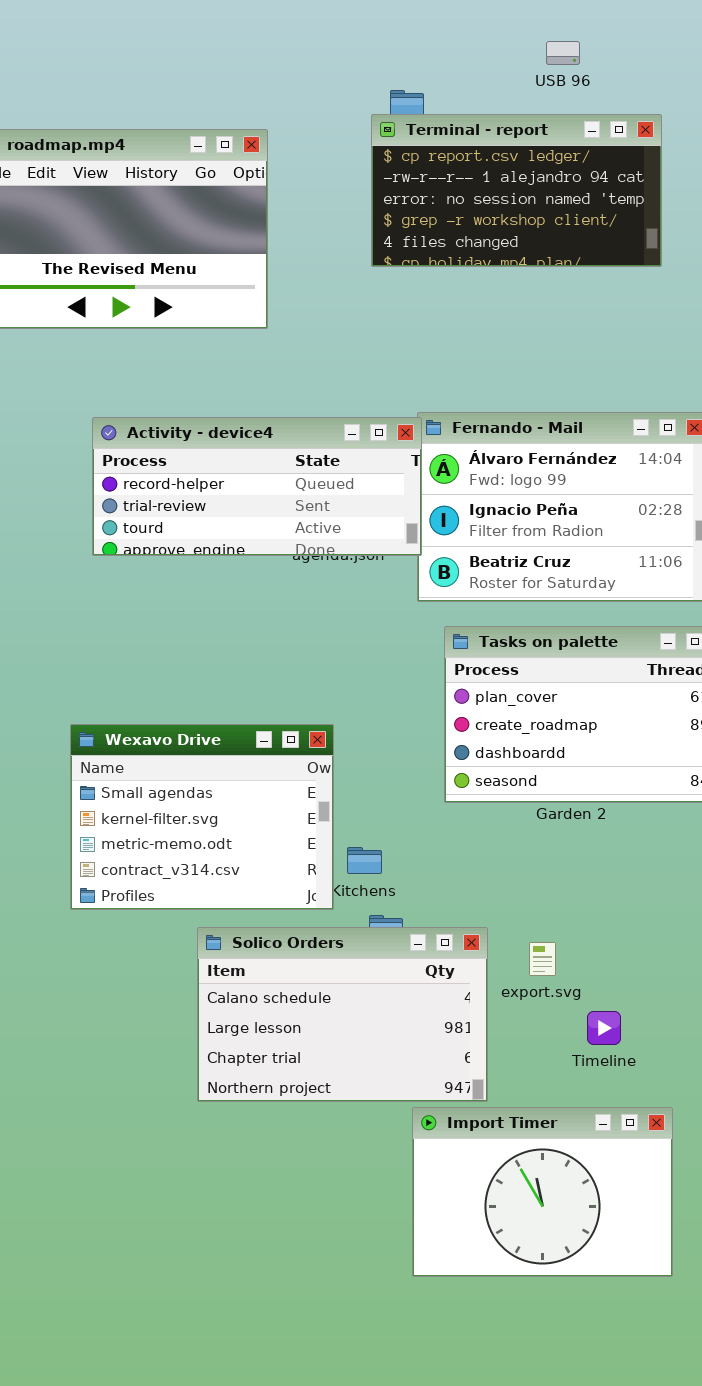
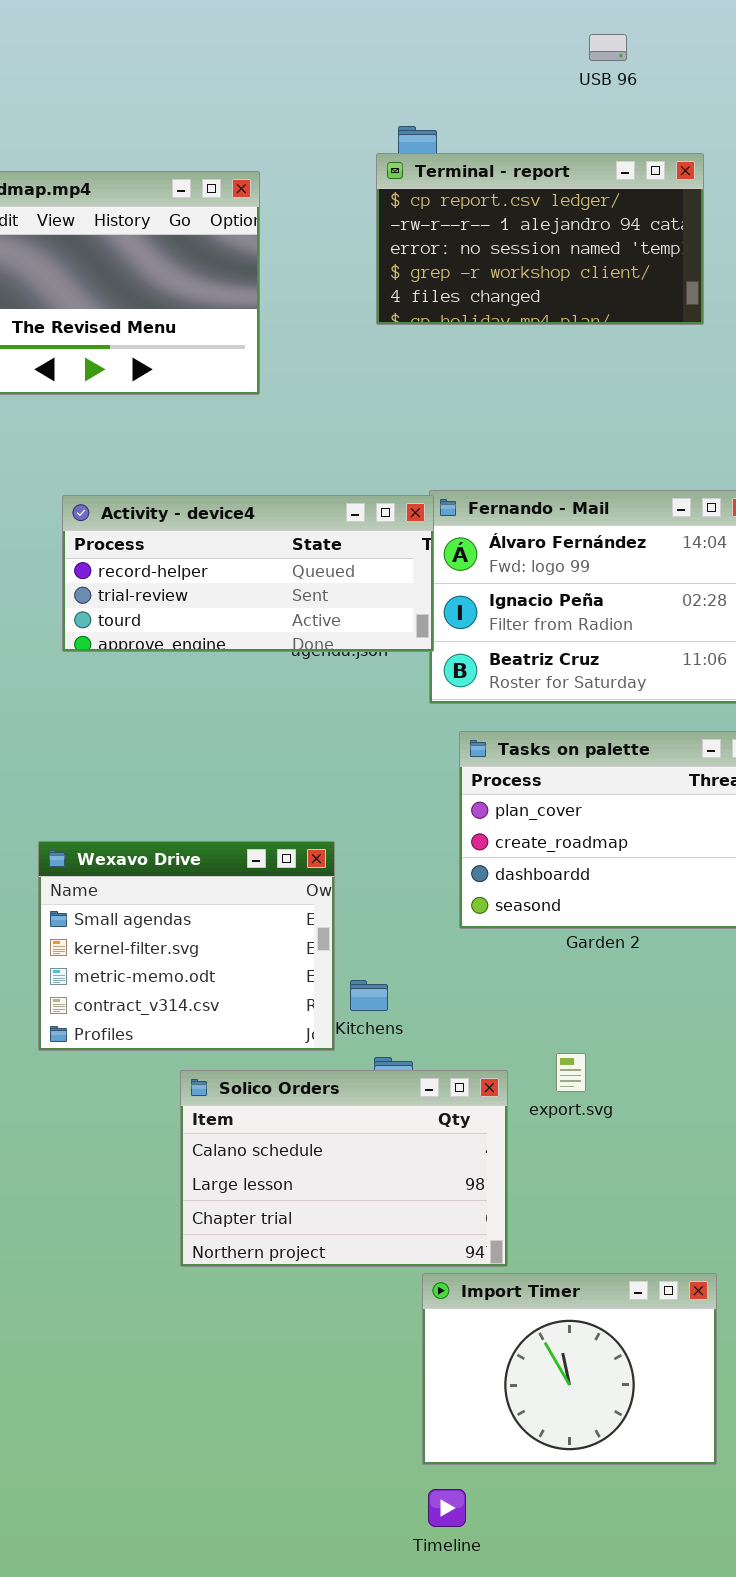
USB 96: [546,41,580,65] -> [589,34,627,61], moved
export.svg: [529,942,556,976] -> [556,1053,586,1092], moved
Timeline: [587,1011,621,1045] -> [428,1489,466,1527], moved

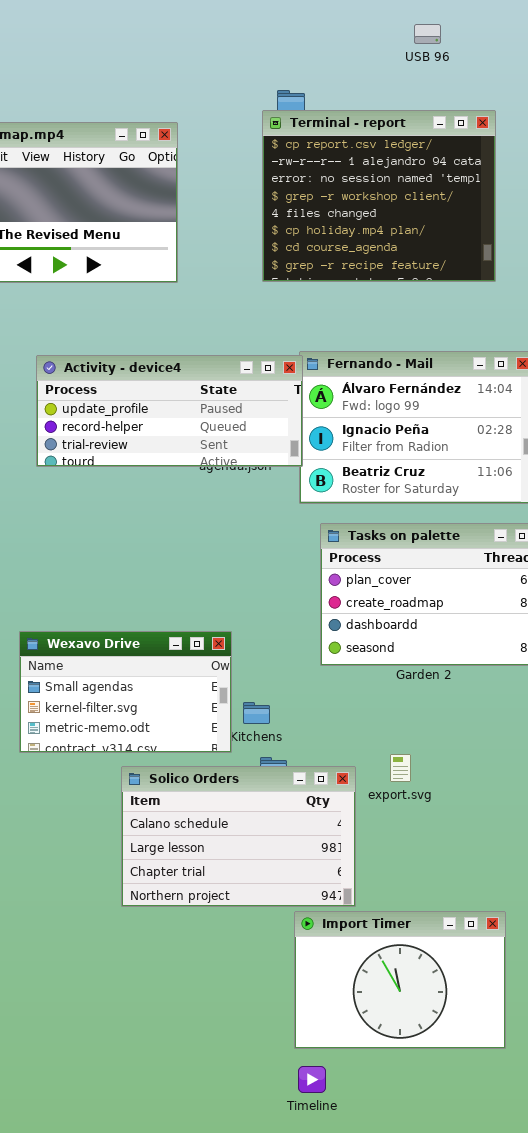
Terminal - report: [376,153,704,325] -> [262,110,496,282], resized
Activity - device4: [62,495,434,652] -> [36,355,303,467], scrolled up 1 row
Wexavo Drive: [38,841,335,1051] -> [19,631,232,753], resized

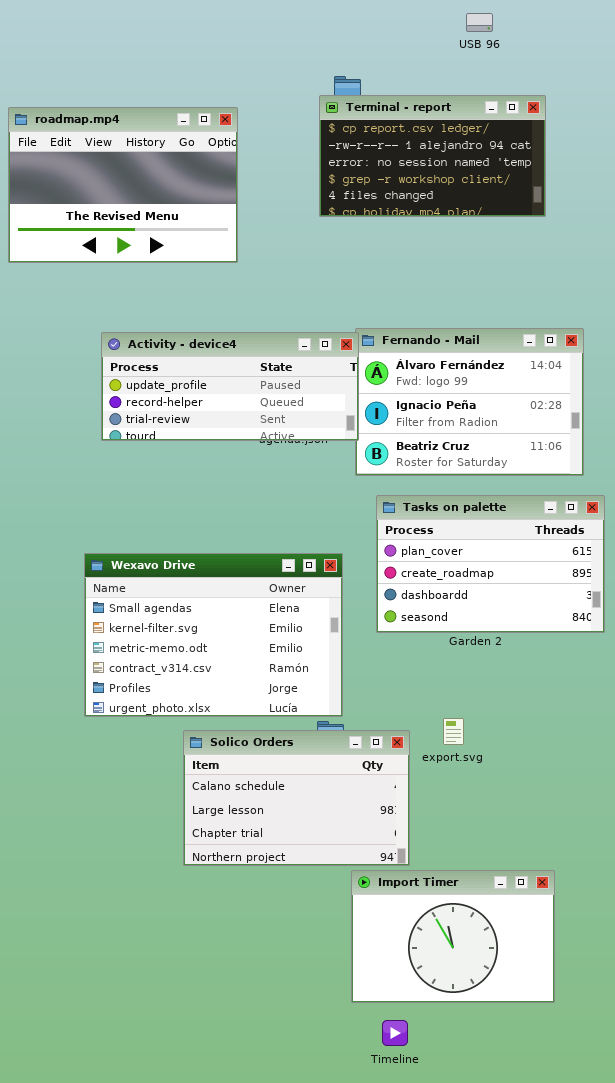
Terminal - report: [262,110,496,282] -> [319,95,546,217], resized
Wexavo Drive: [19,631,232,753] -> [84,553,343,717], resized
Timeline: [298,1066,326,1093] -> [382,1020,408,1046], moved

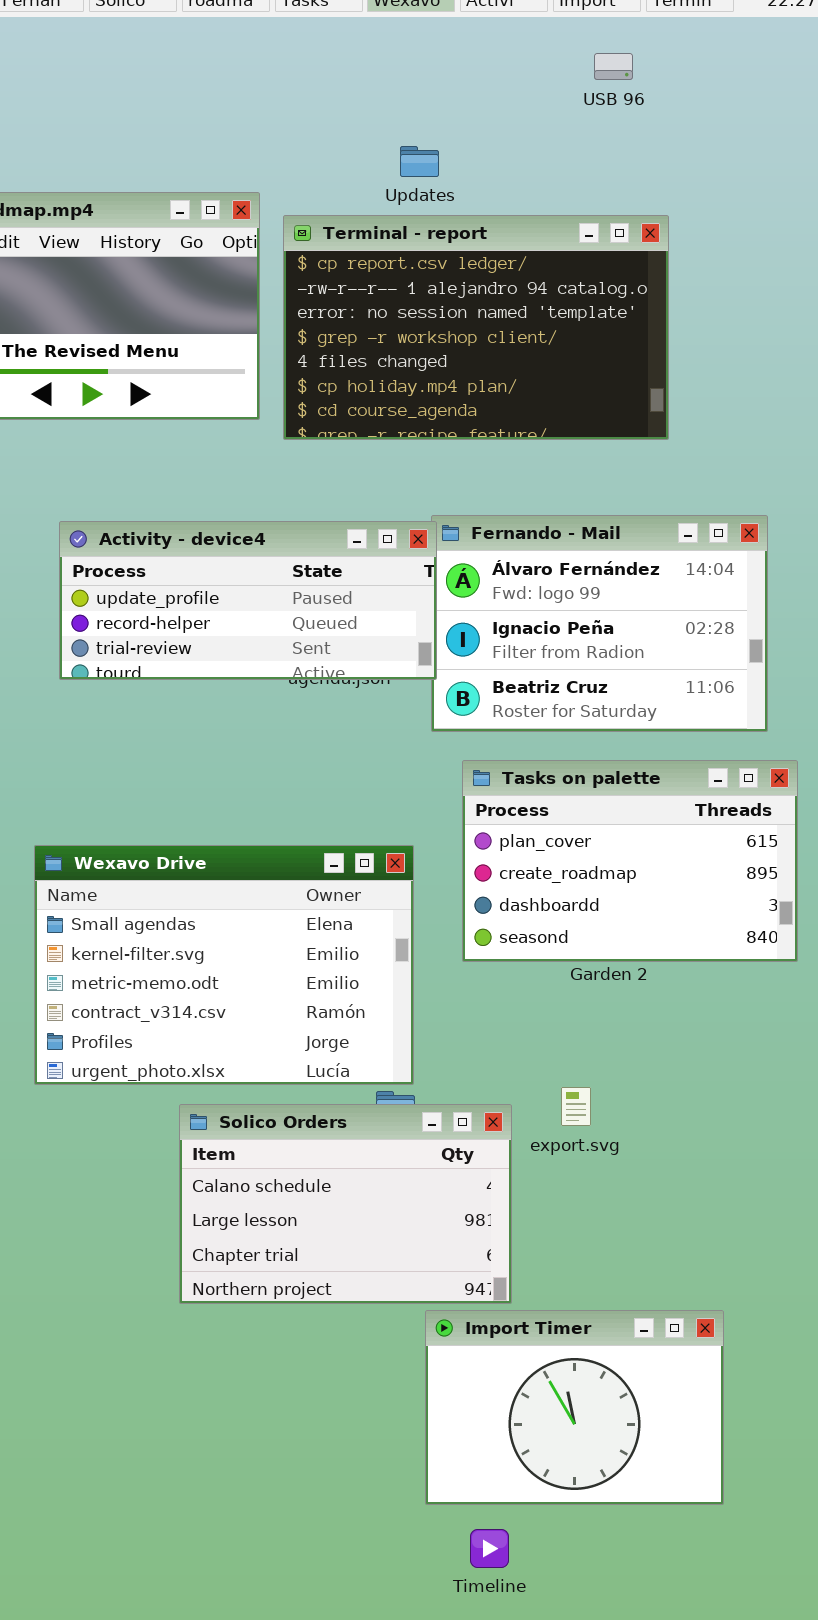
Terminal - report: [319,95,546,217] -> [283,215,669,440], moved, resized

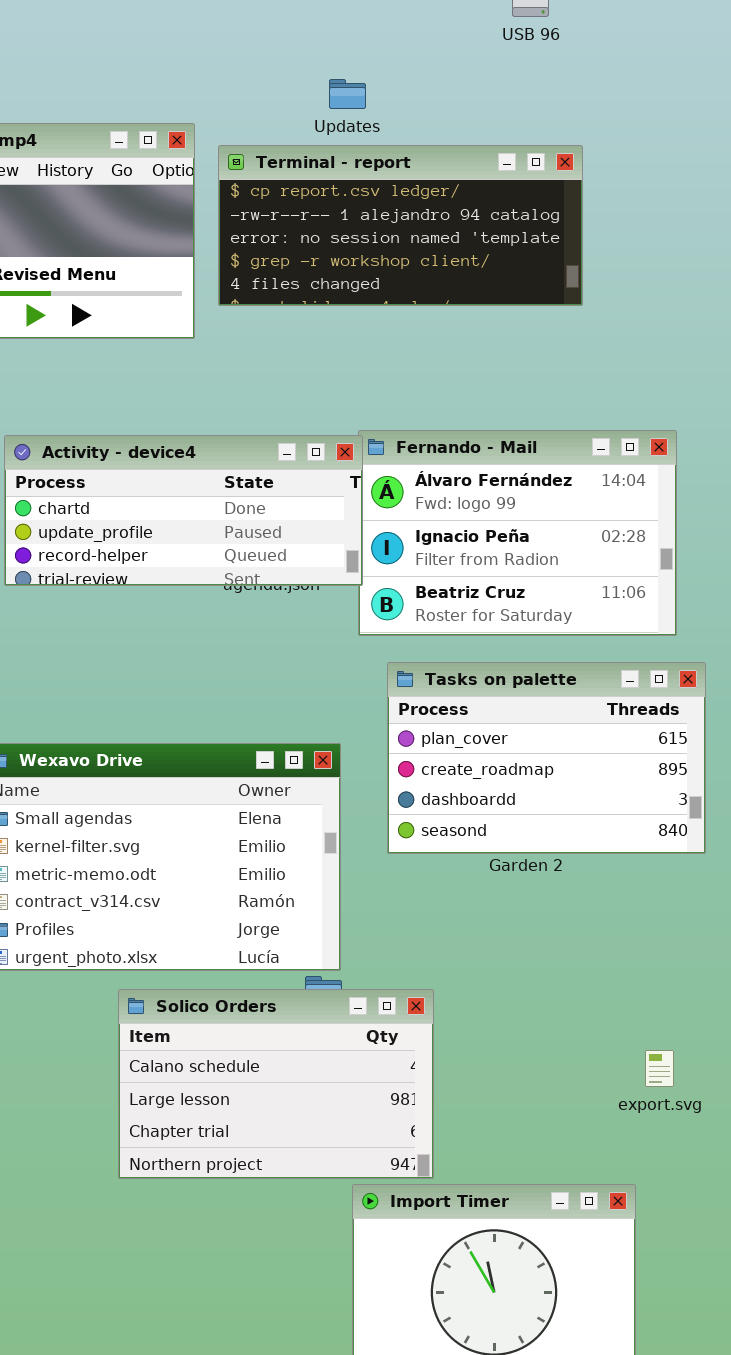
Terminal - report: [283,215,669,440] -> [218,145,583,306], resized
Activity - device4: [59,521,437,680] -> [4,435,363,586], scrolled up 1 row
export.svg: [561,1087,591,1126] -> [645,1050,674,1087], moved

